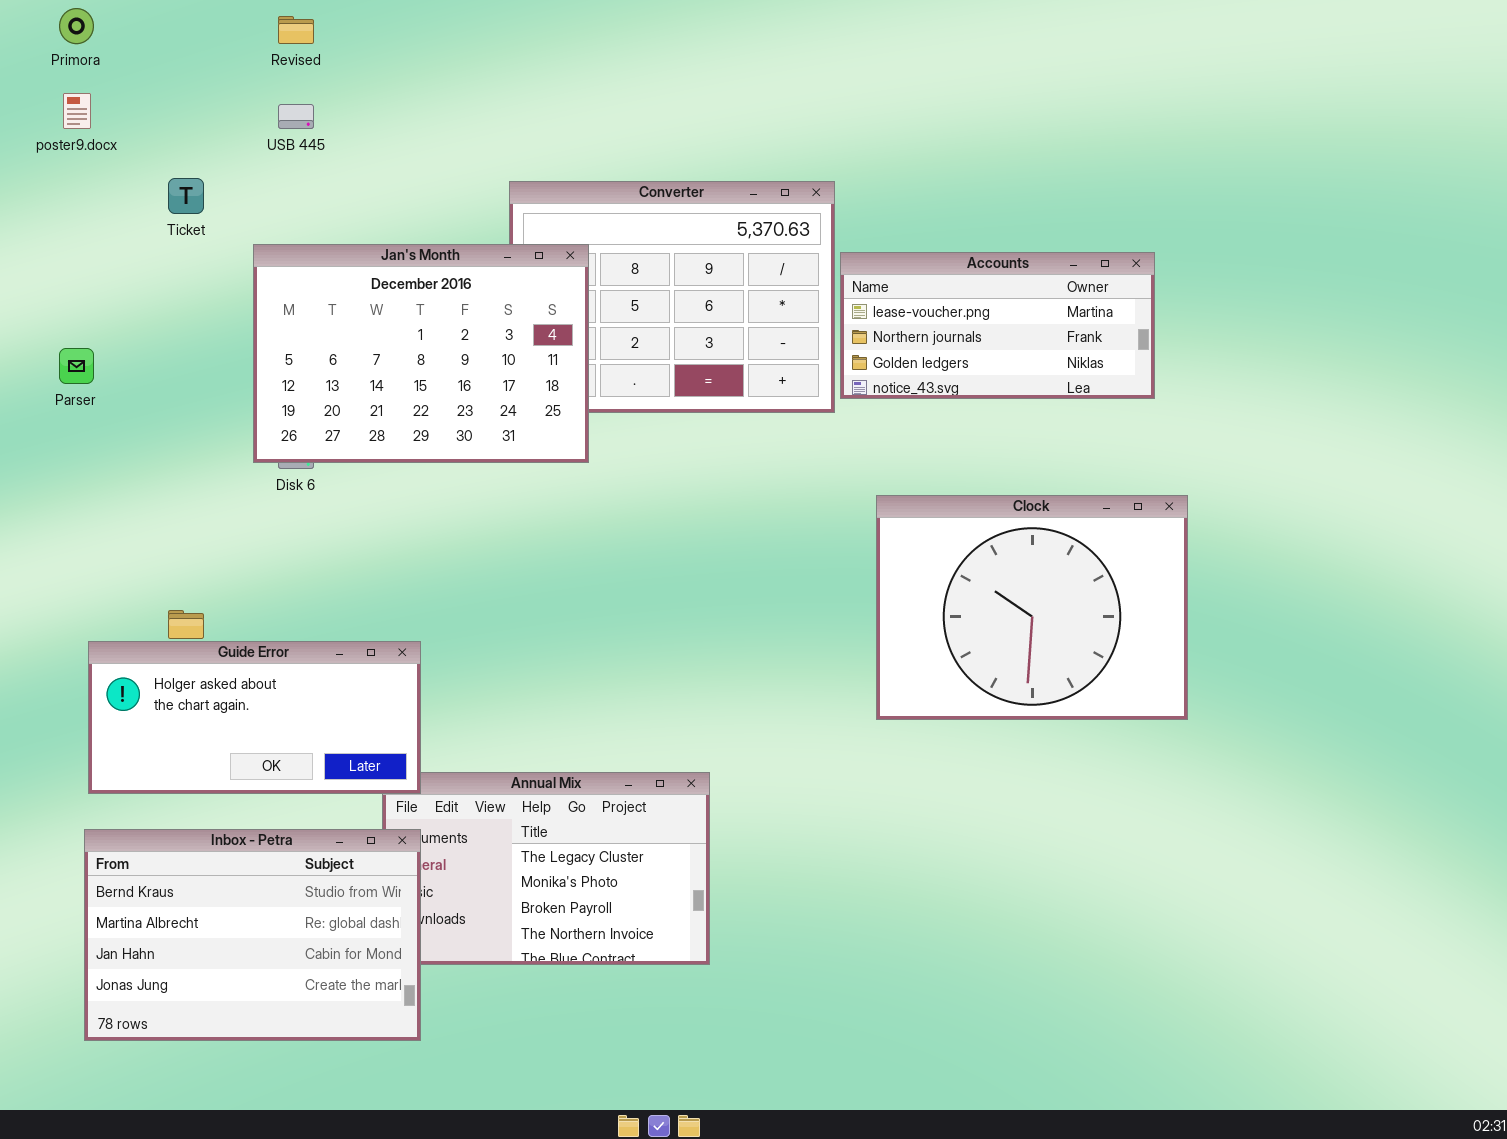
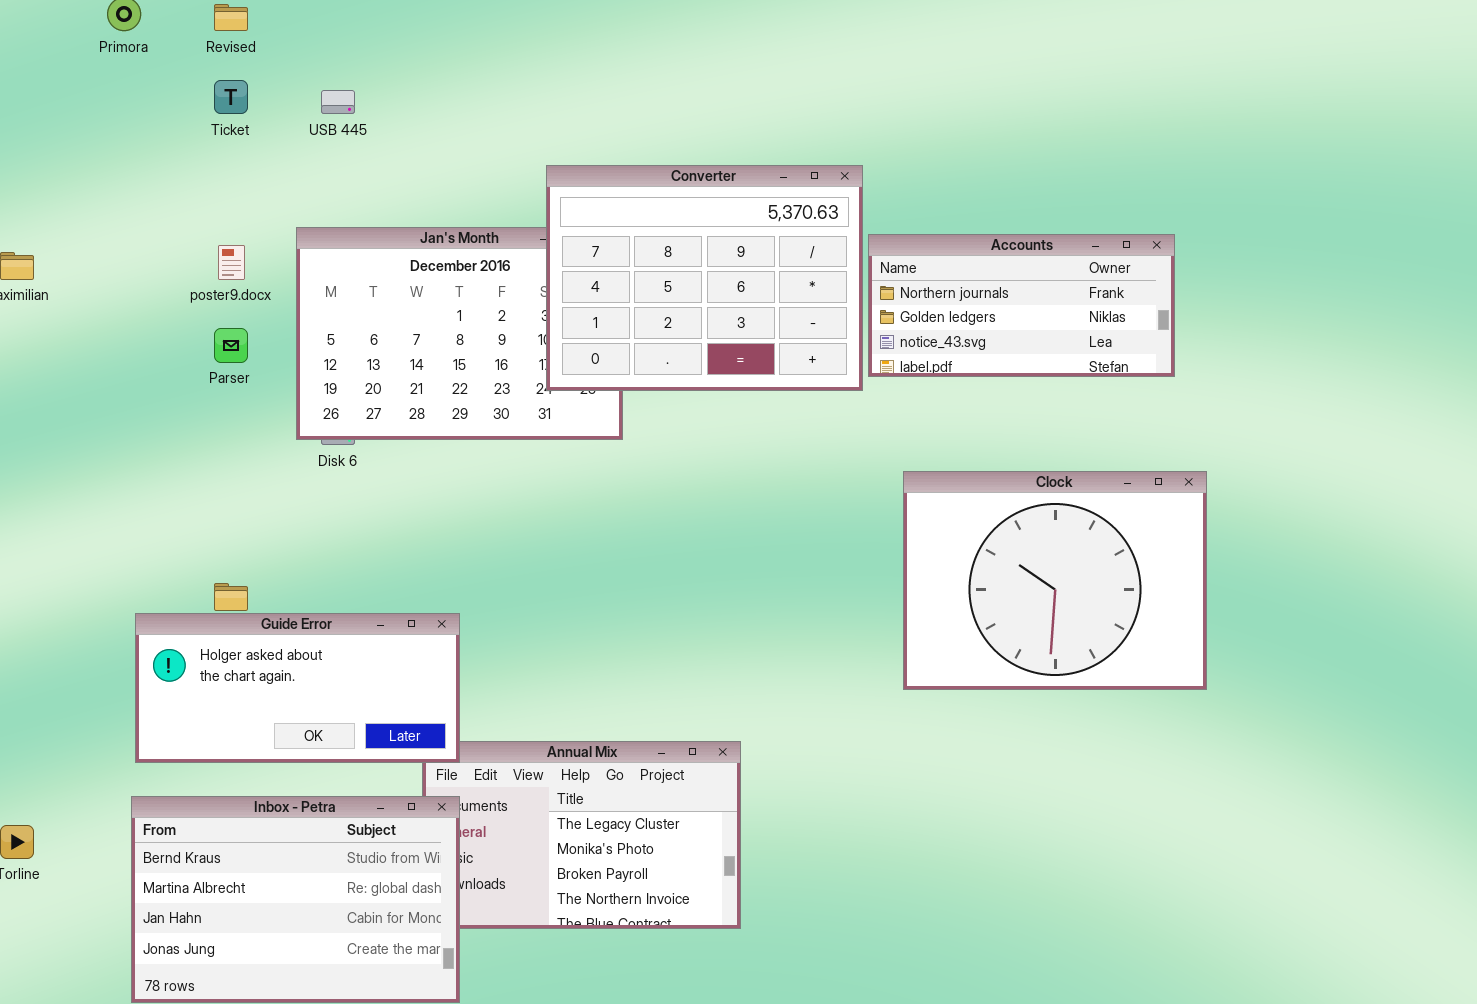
Revised: [278,16,314,44] -> [214,4,248,31], moved
poster9.docx: [63,93,91,129] -> [218,245,245,280], moved
Ticket: [168,178,204,214] -> [214,80,248,114], moved
Converter: [509,181,835,413] -> [546,165,863,391], raised
Accounts: [840,252,1155,399] -> [868,234,1175,377], scrolled down 1 row
Parser: [59,348,94,384] -> [214,328,248,363], moved

